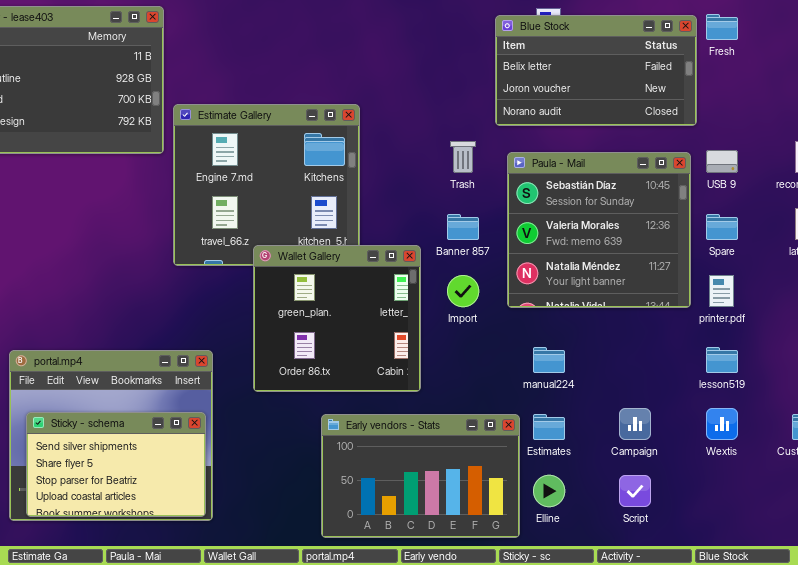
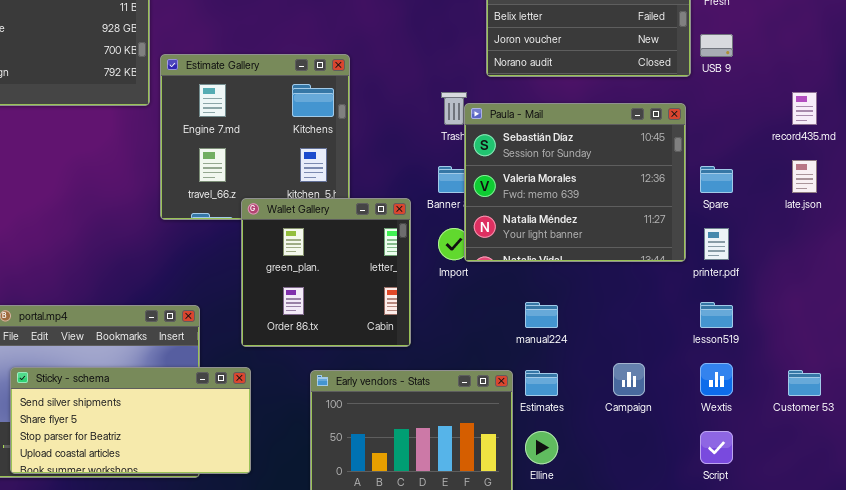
USB 9: [706,150,738,173] -> [700,34,733,57], moved
Paula - Mail: [507,152,691,308] -> [464,103,686,262], resized
Sticky - schema: [26,412,206,517] -> [10,367,251,474], resized
Script: [619,475,651,507] -> [700,431,733,464], moved

